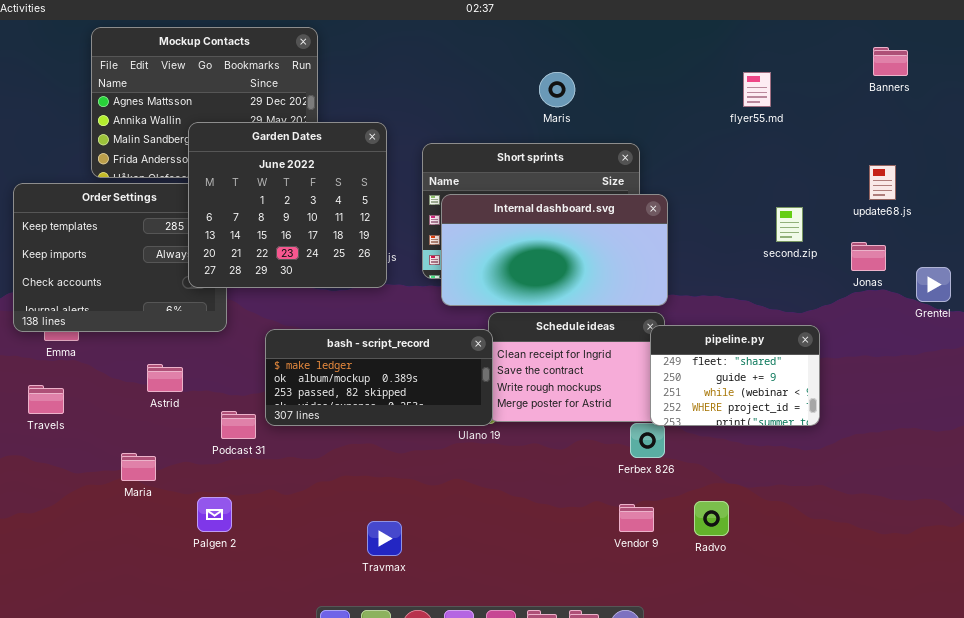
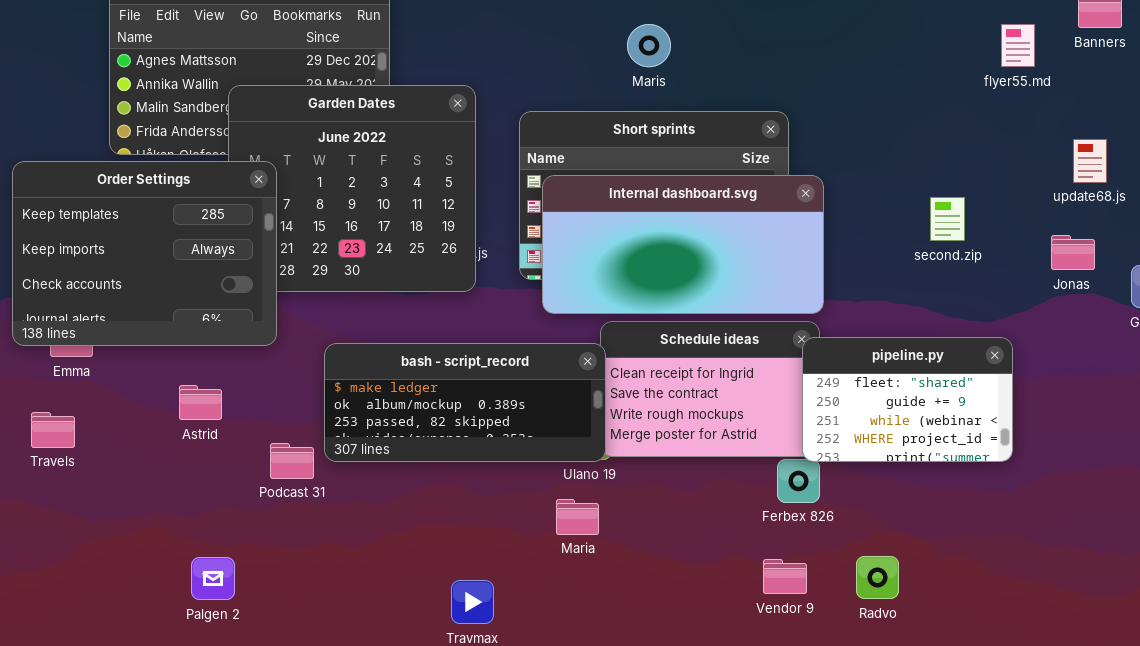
Maris: [539,72,575,107] -> [627,24,671,67], moved
flyer55.md: [743,72,771,107] -> [1001,24,1035,67], moved
Order Settings: [13,183,227,332] -> [12,161,277,346], raised
second.zip: [776,207,803,242] -> [930,197,965,241], moved
Maria: [121,453,156,481] -> [556,499,599,535], moved
Palgen 2: [197,497,232,532] -> [191,557,235,600], moved

